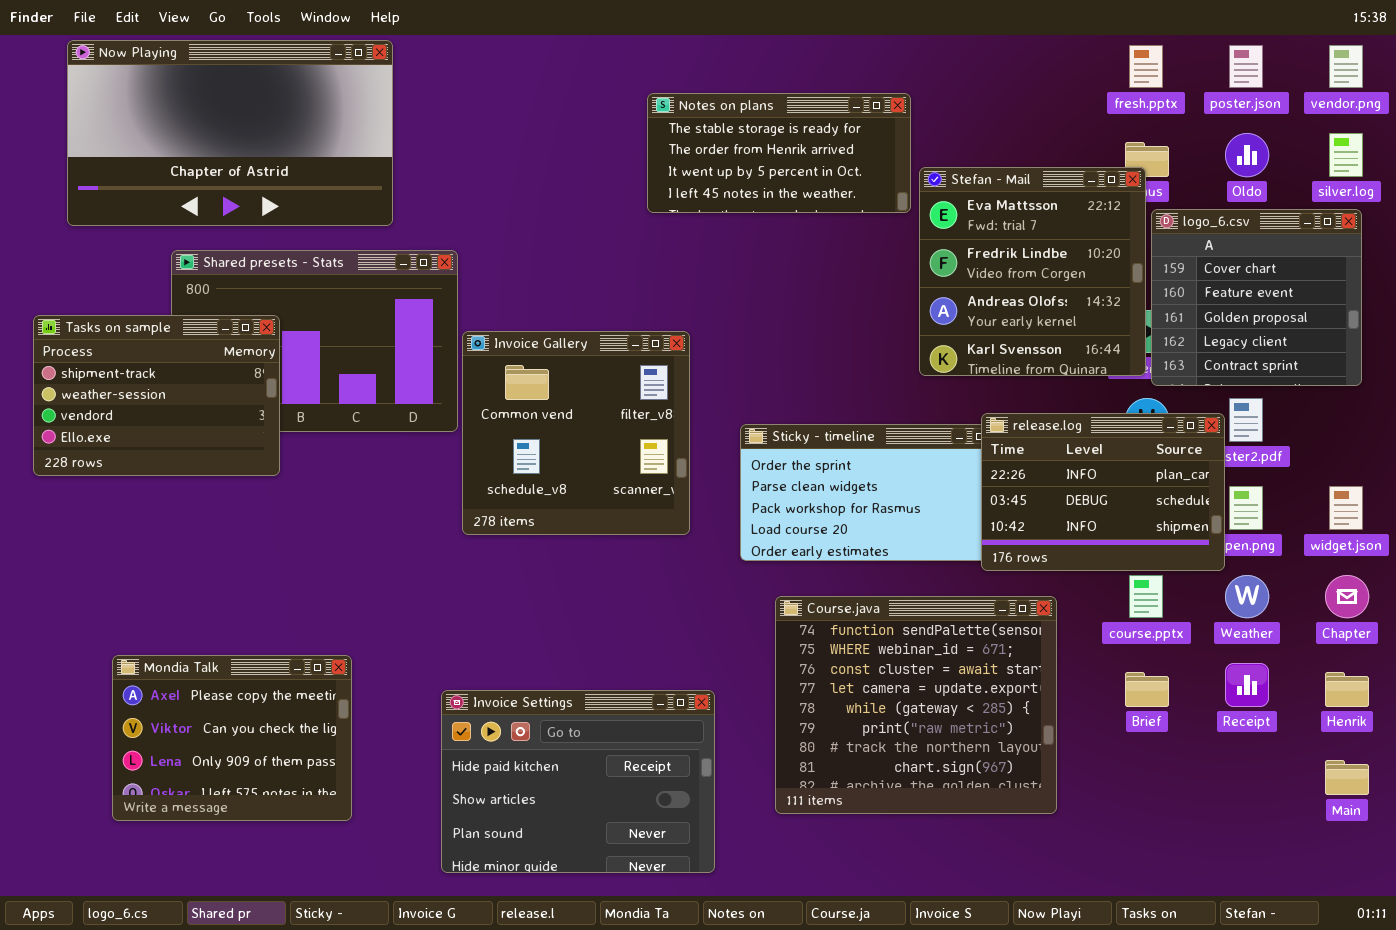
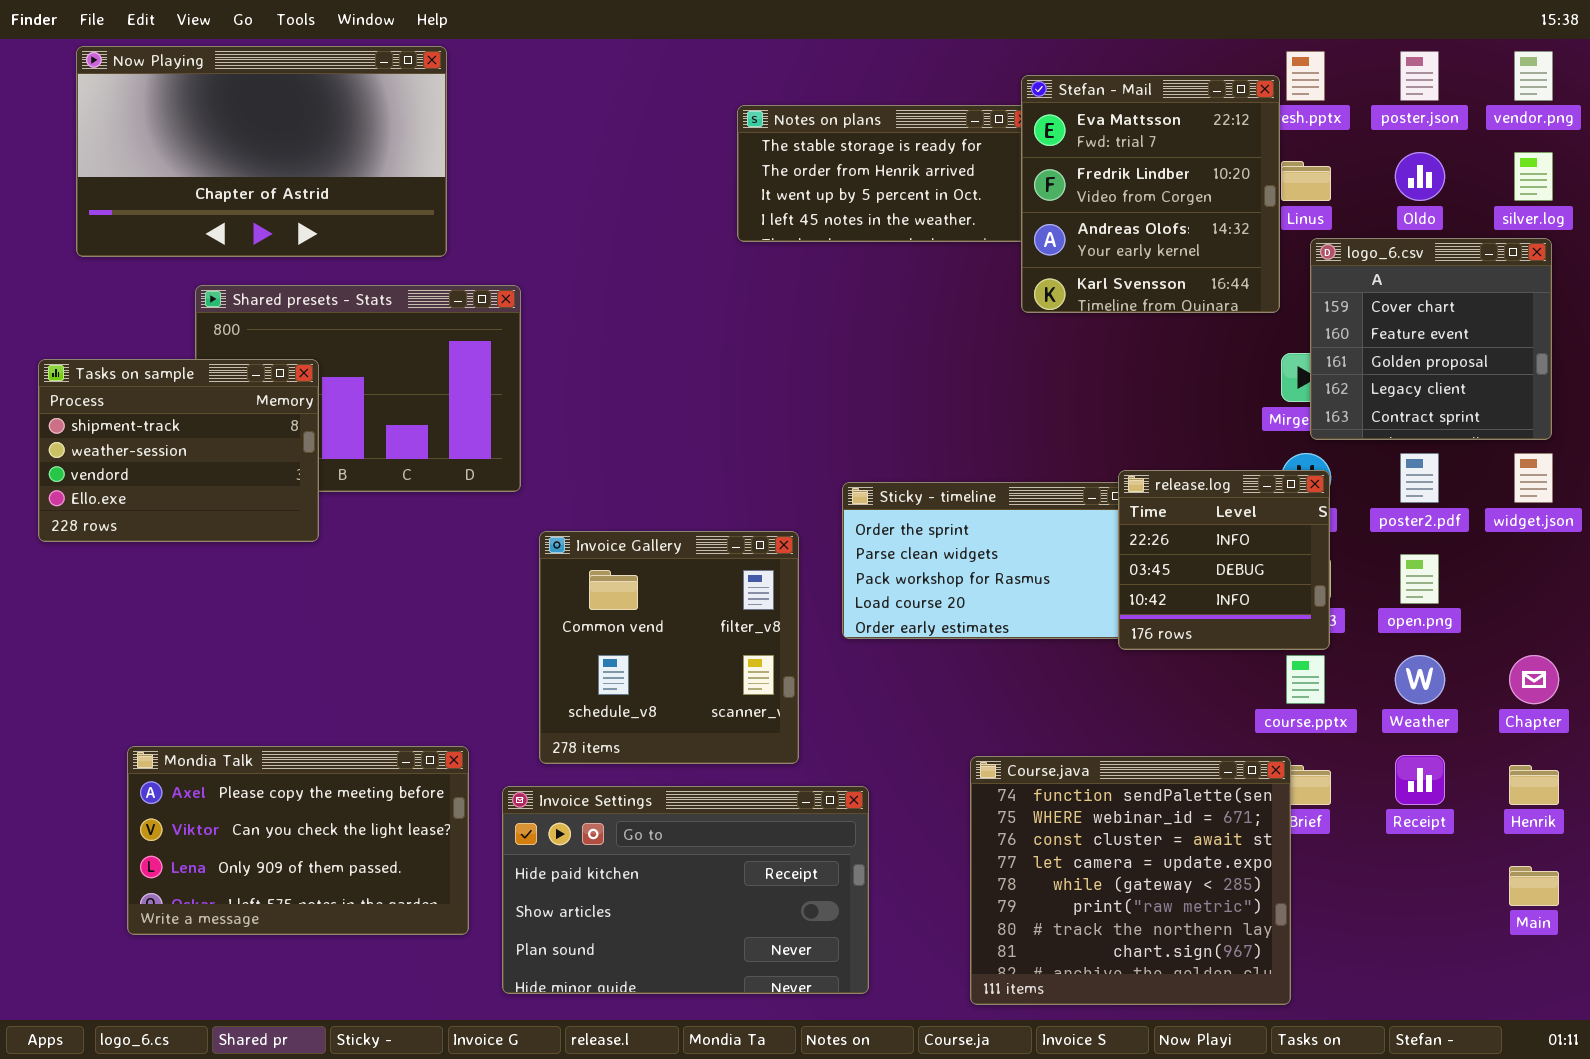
Stefan - Mail: [919,167,1146,376] -> [1021,75,1280,313], moved
Invoice Gallery: [462,331,690,535] -> [539,531,799,764], moved
release.log: [981,413,1225,571] -> [1118,470,1330,650], resized
widget.json: [1329,486,1363,530] -> [1514,453,1553,503], moved
Course.java: [775,596,1057,814] -> [970,756,1291,1005], moved
Mondia Talk: [112,655,352,821] -> [127,746,469,935], resized
Invoice Settings: [441,690,715,873] -> [502,786,869,994], resized

